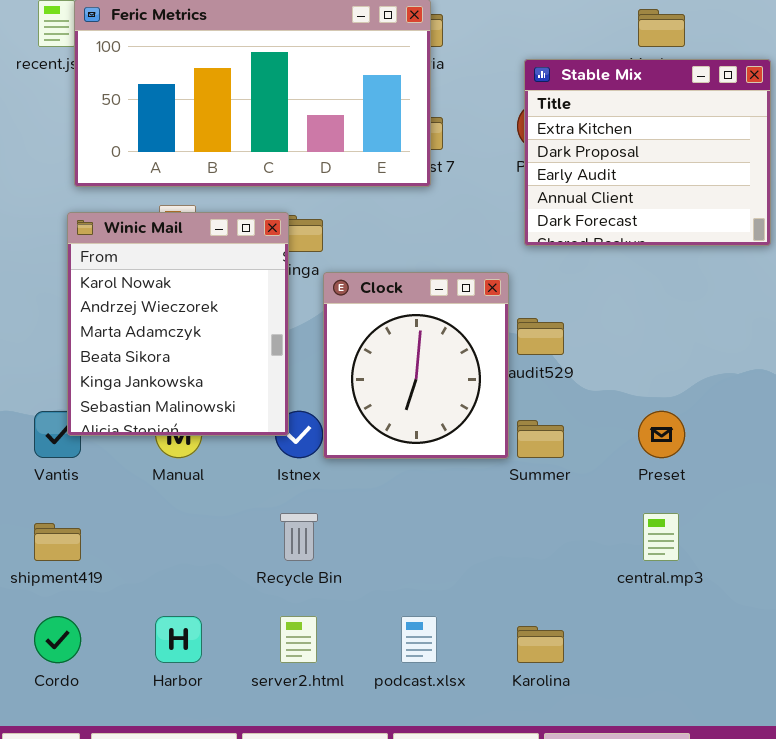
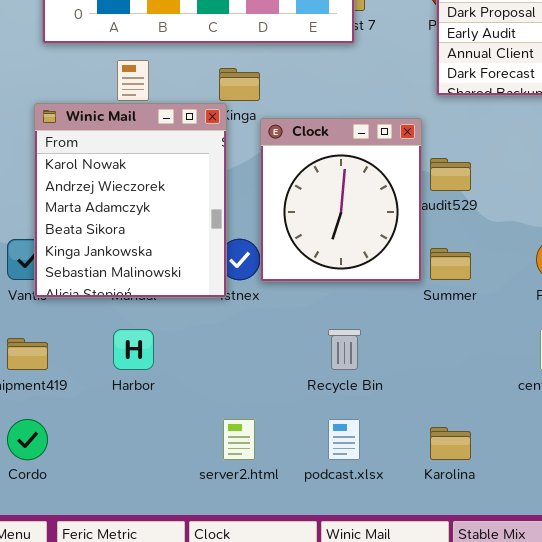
Winic Mail: [67,212,289,436] -> [34,103,227,298], moved
Recycle Bin: [280,513,318,561] -> [328,329,361,370], moved
Harbor: [155,616,202,663] -> [113,329,154,370], moved

